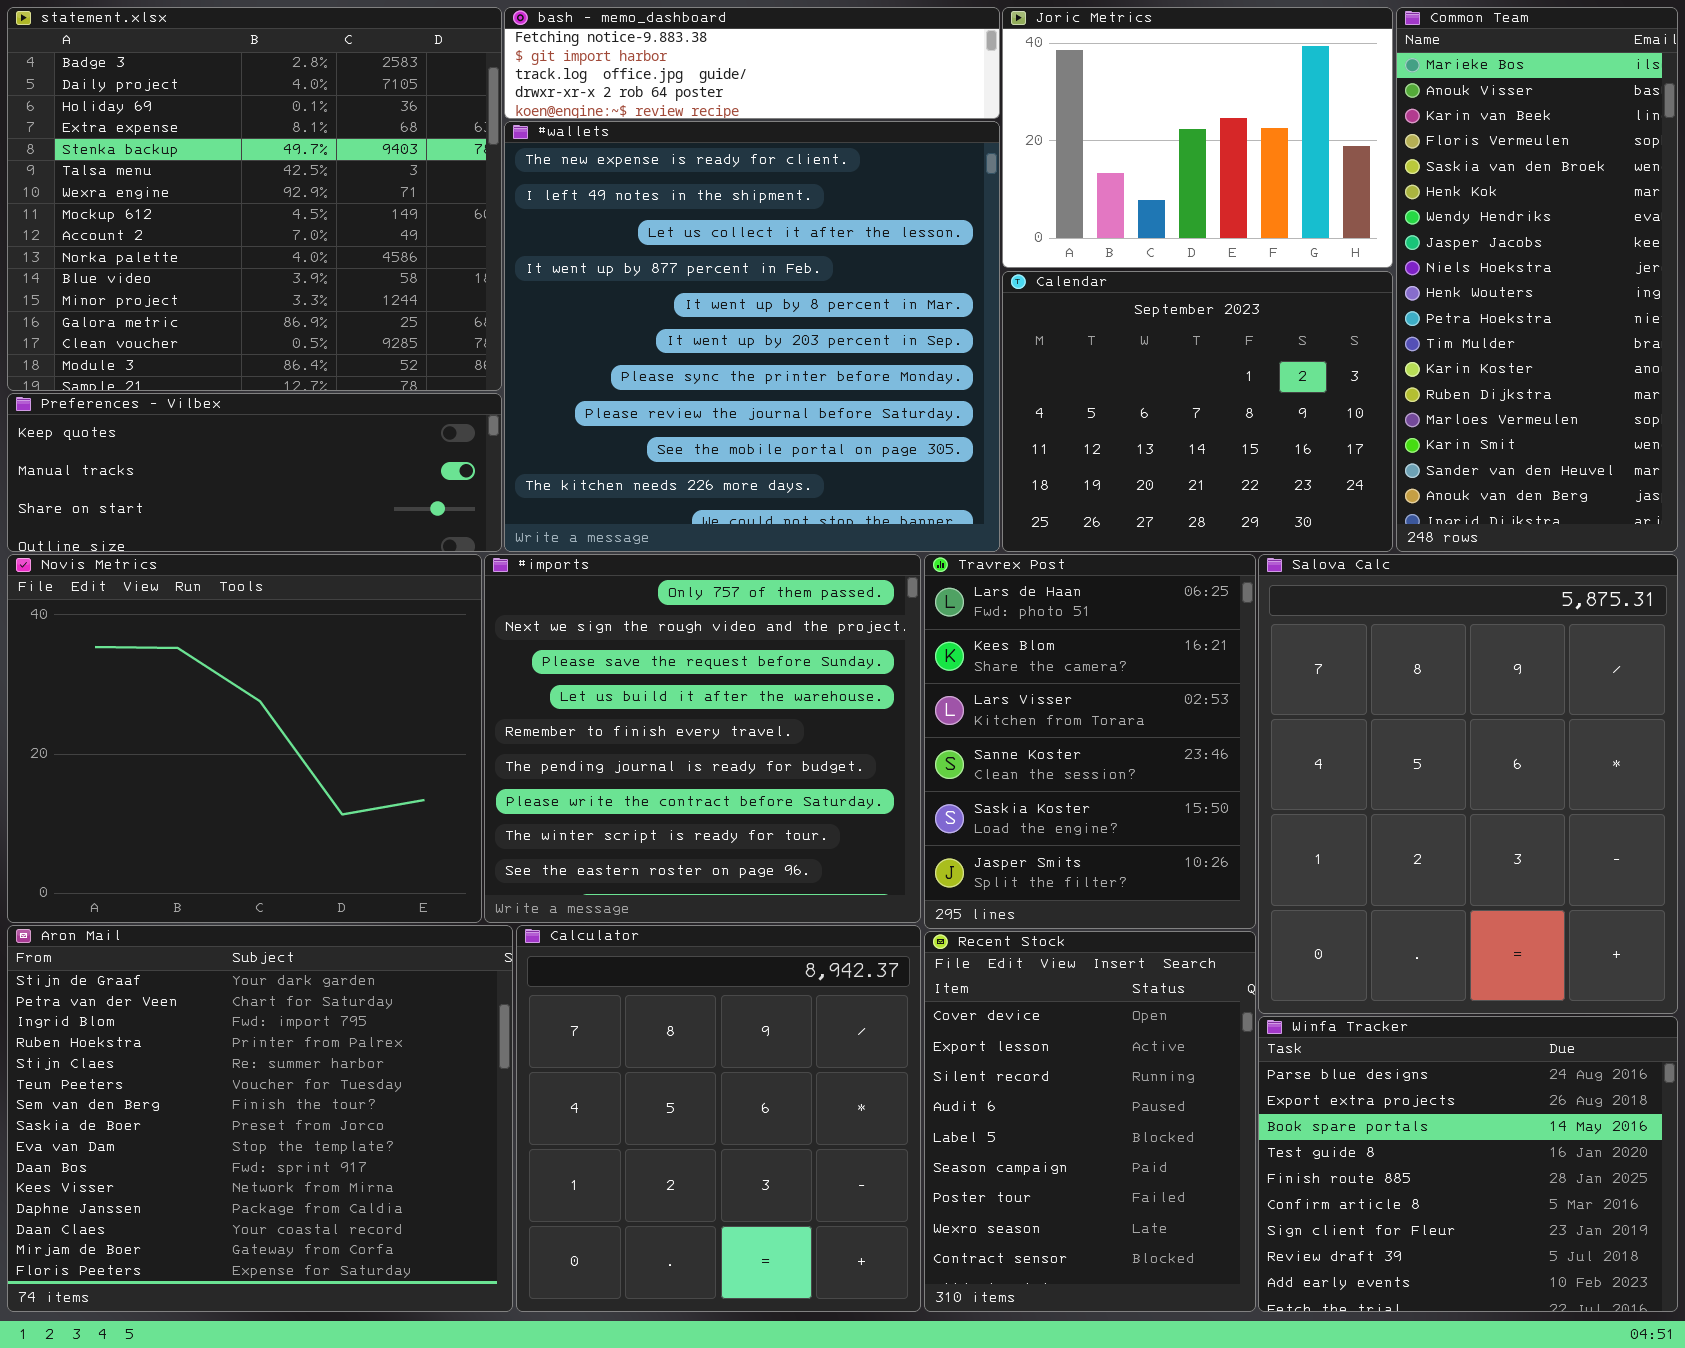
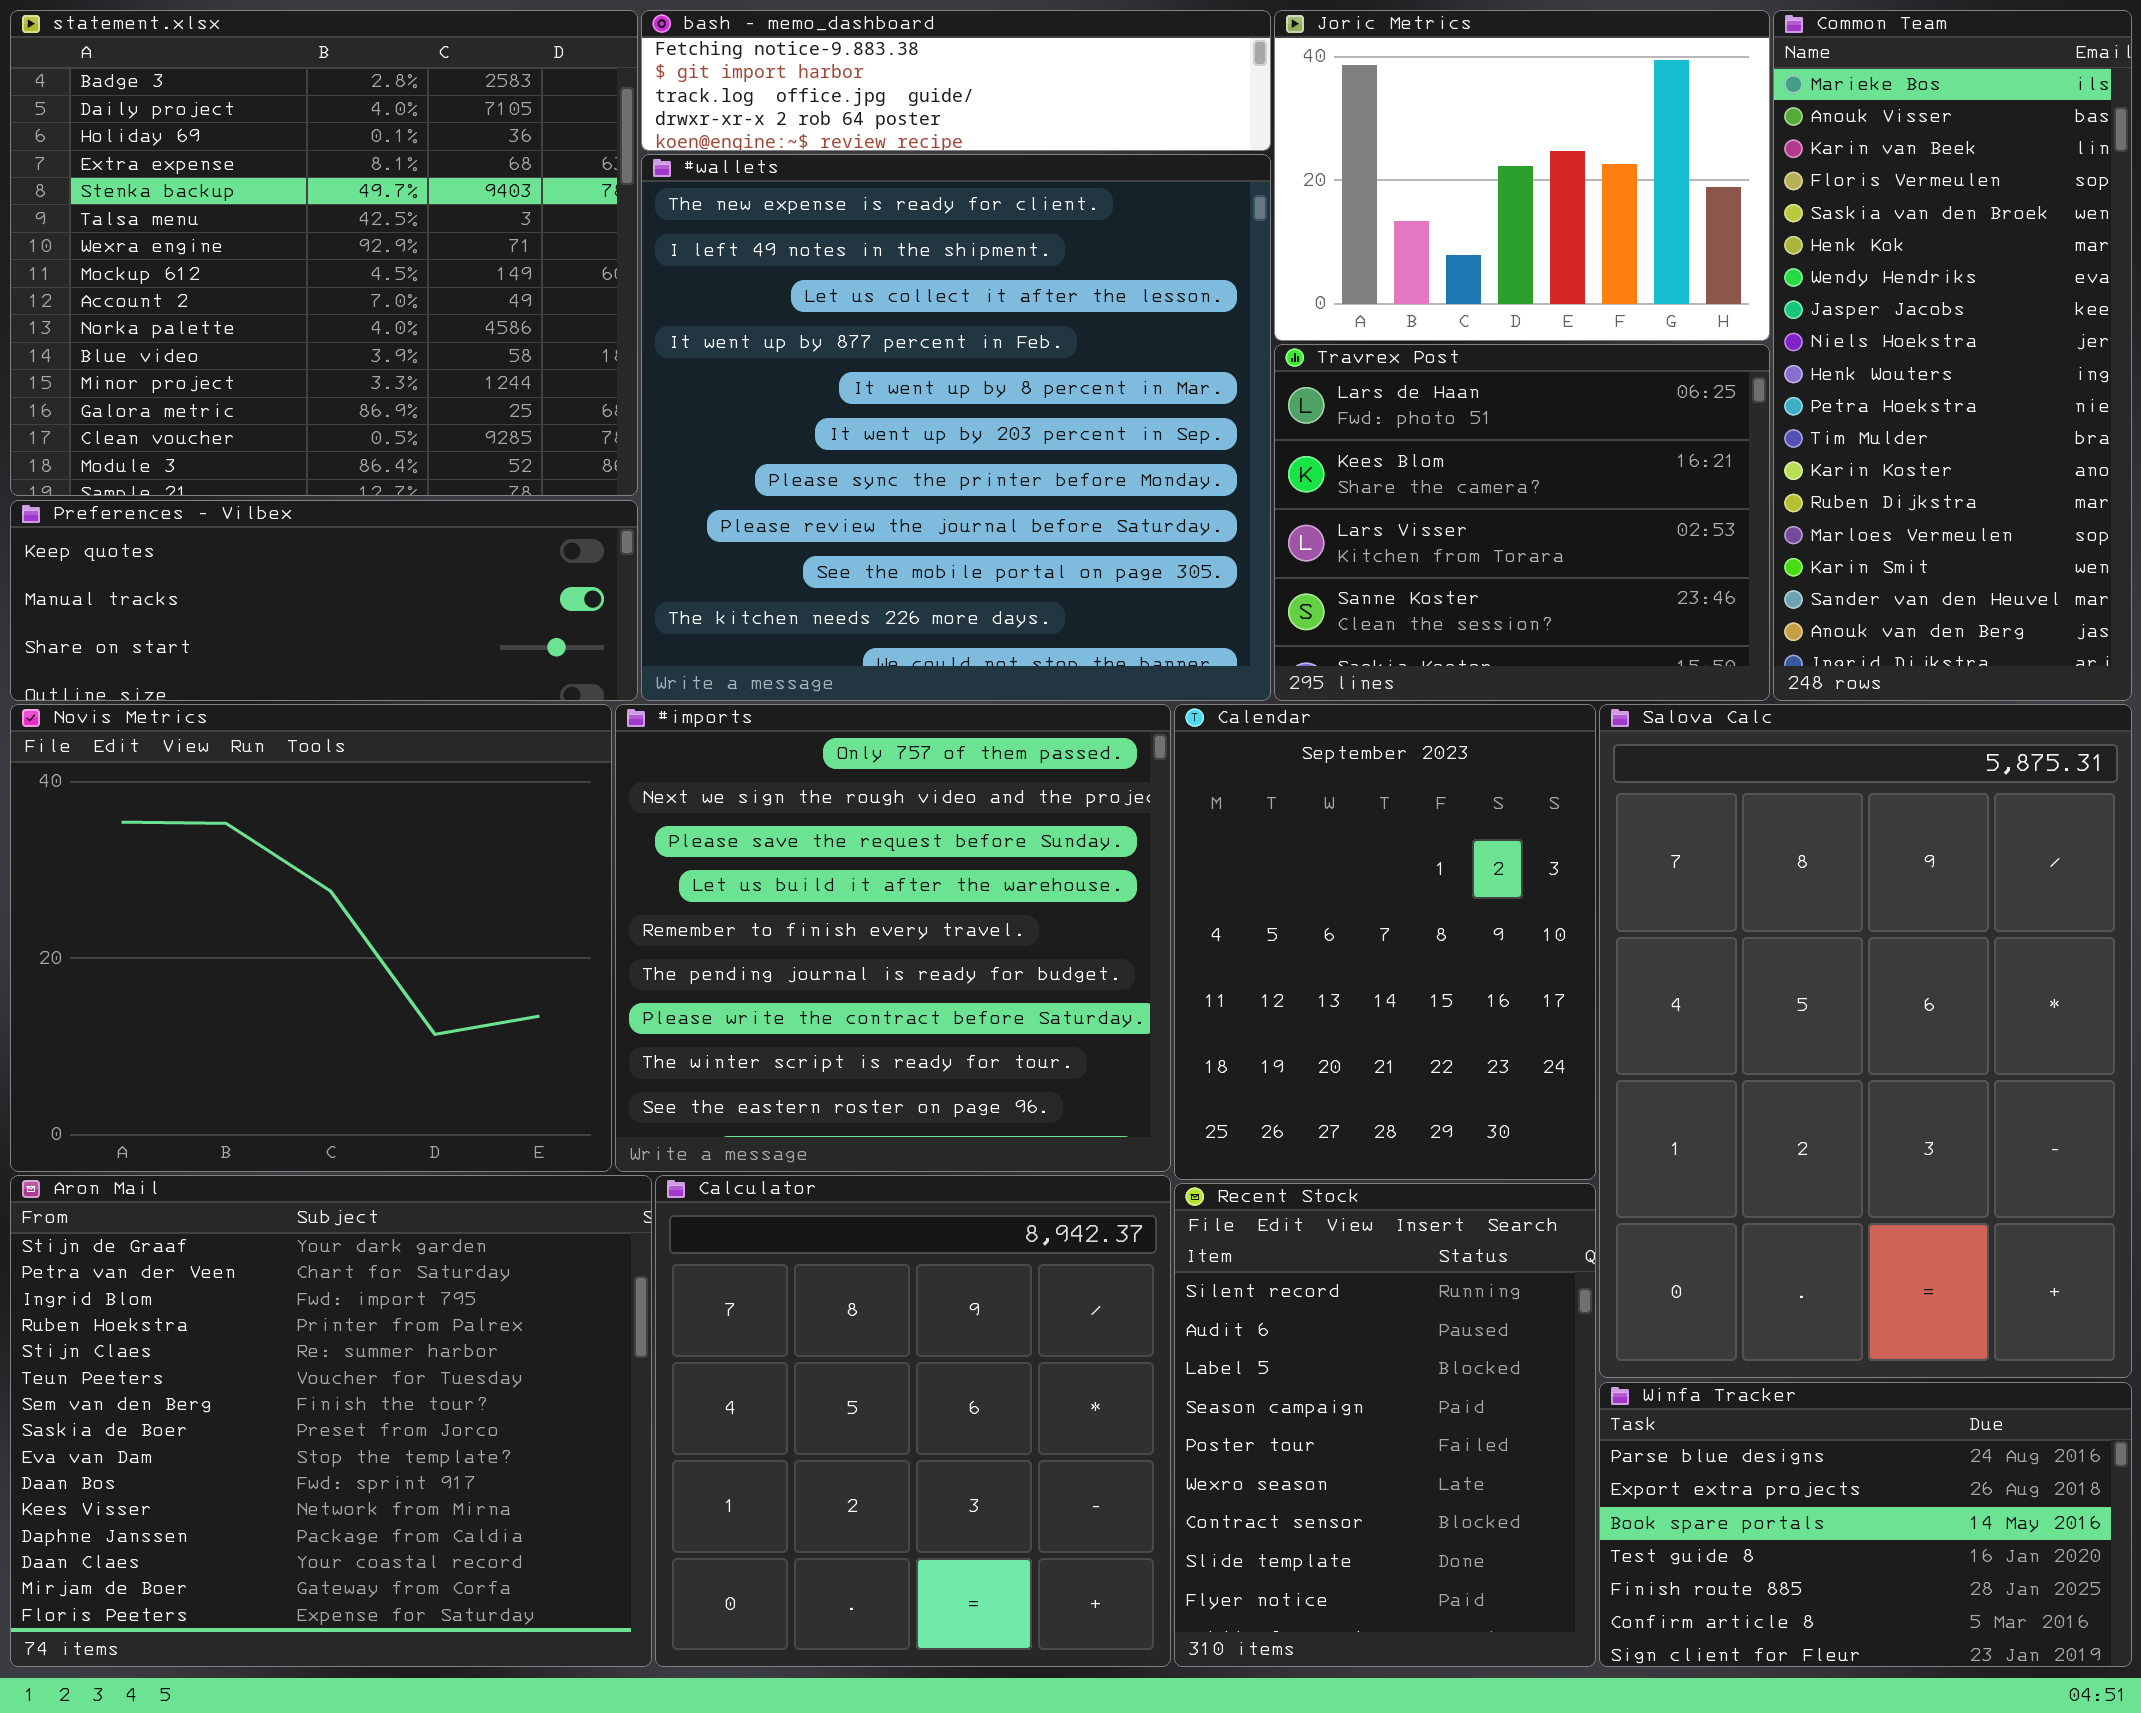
Calendar: [1002,271,1393,552] -> [1174,704,1596,1180], moved, resized
Travrex Post: [924,554,1256,929] -> [1274,344,1770,701], moved, resized
Salova Calc: [1258,554,1678,1014] -> [1599,704,2132,1378], resized
Recent Stock: [924,931,1256,1312] -> [1174,1183,1596,1667], scrolled down 2 rows
Winfa Tracker: [1258,1016,1678,1312] -> [1599,1382,2132,1667], resized

